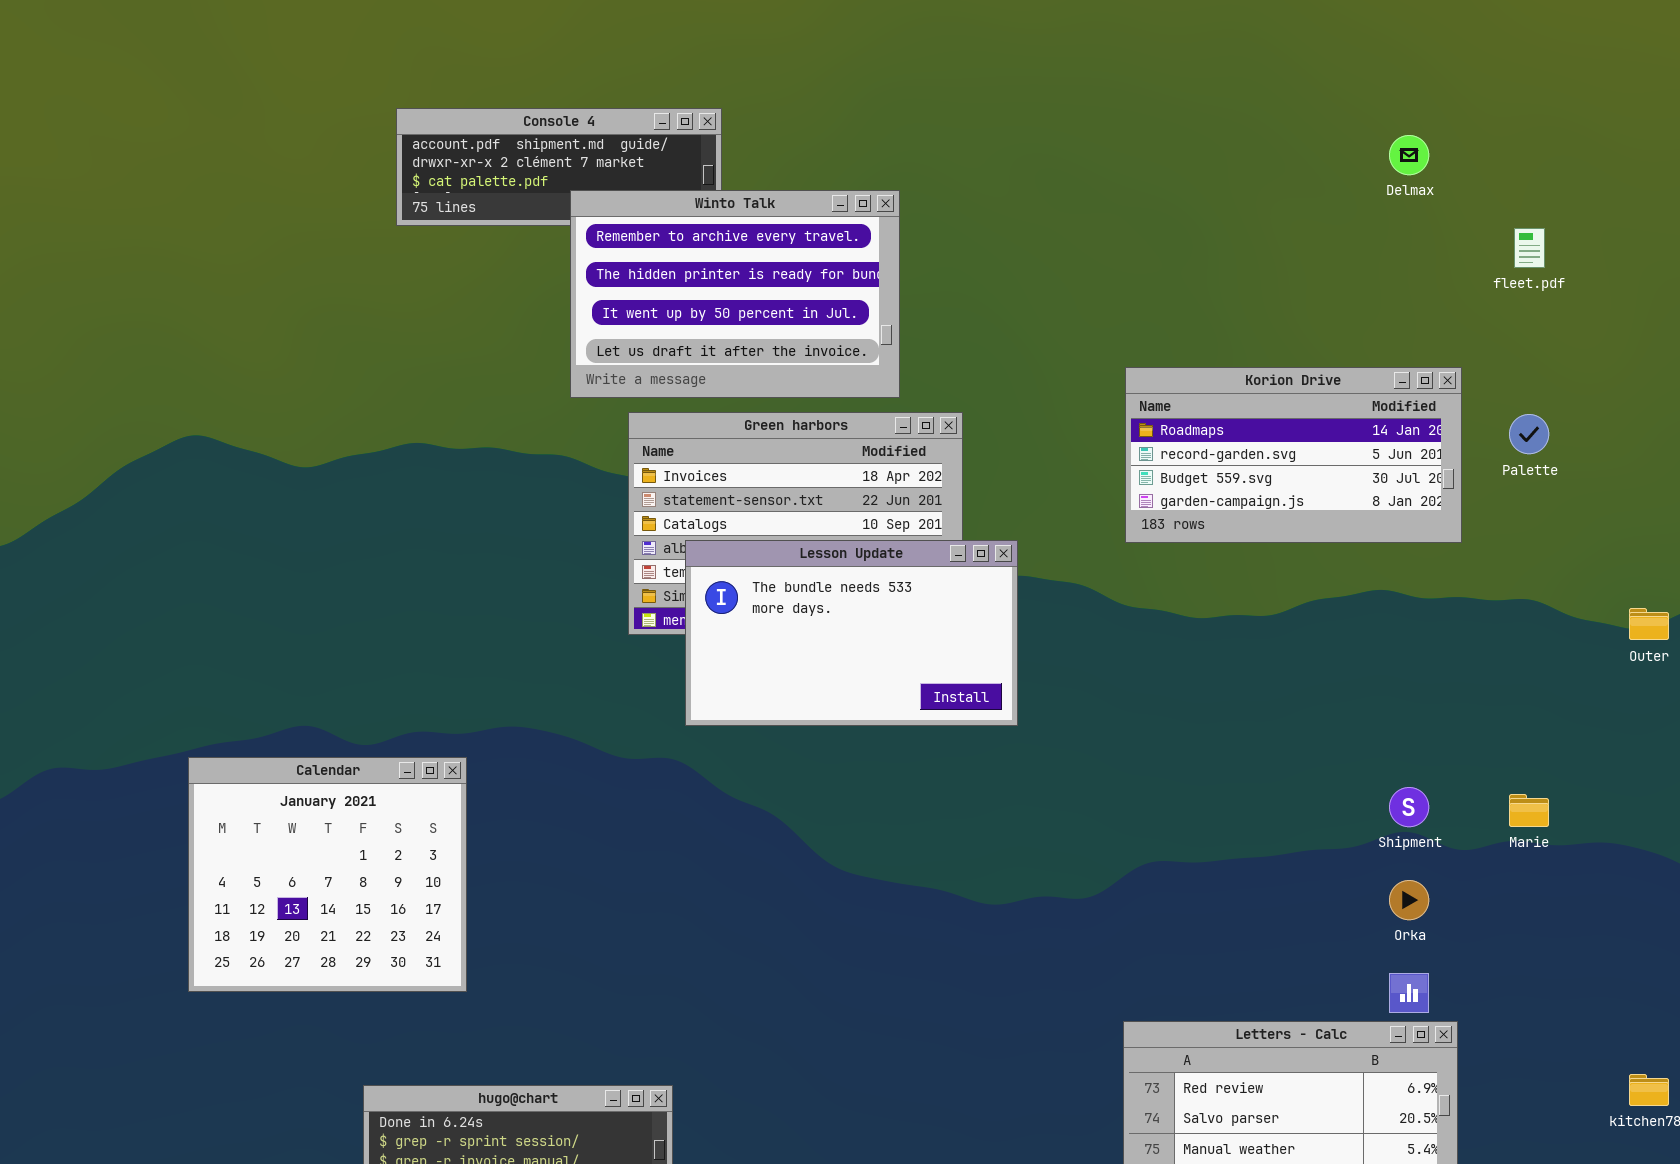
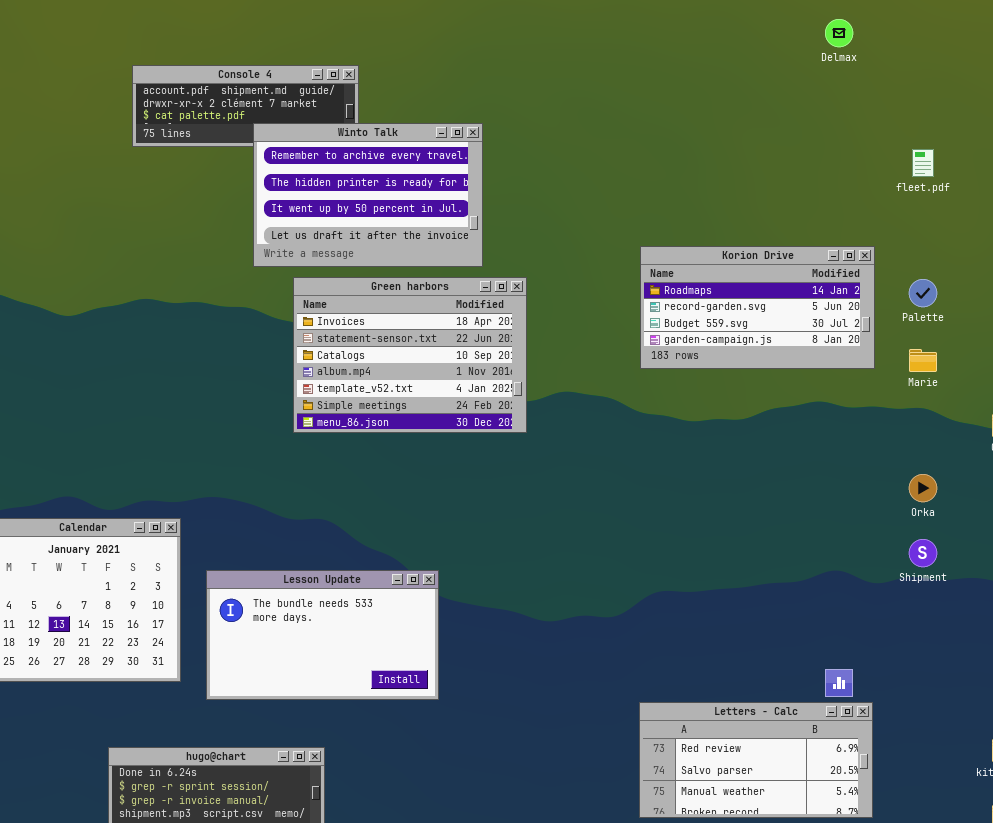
Delmax: [1389,135,1429,175] -> [825,19,853,47], moved
Lesson Update: [685,540,1018,726] -> [206,570,439,700], moved
Shipment: [1389,787,1429,827] -> [909,539,937,567], moved
Marie: [1509,794,1549,827] -> [909,349,937,372], moved
Orka: [1389,880,1429,920] -> [909,474,937,502], moved

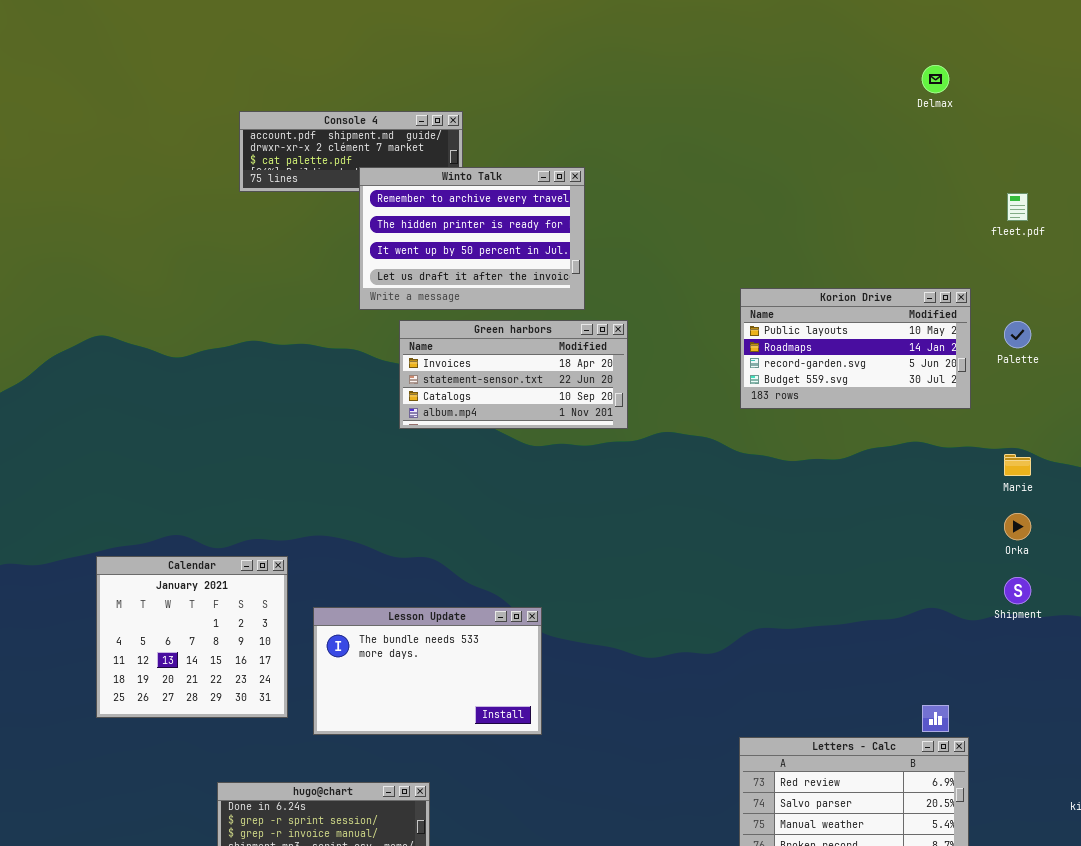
Korion Drive: [640,246,875,369] -> [740,288,971,409], scrolled up 1 row
Green harbors: [293,277,527,433] -> [399,320,628,429], resized
Marie: [909,349,937,372] -> [1004,454,1031,476], moved

